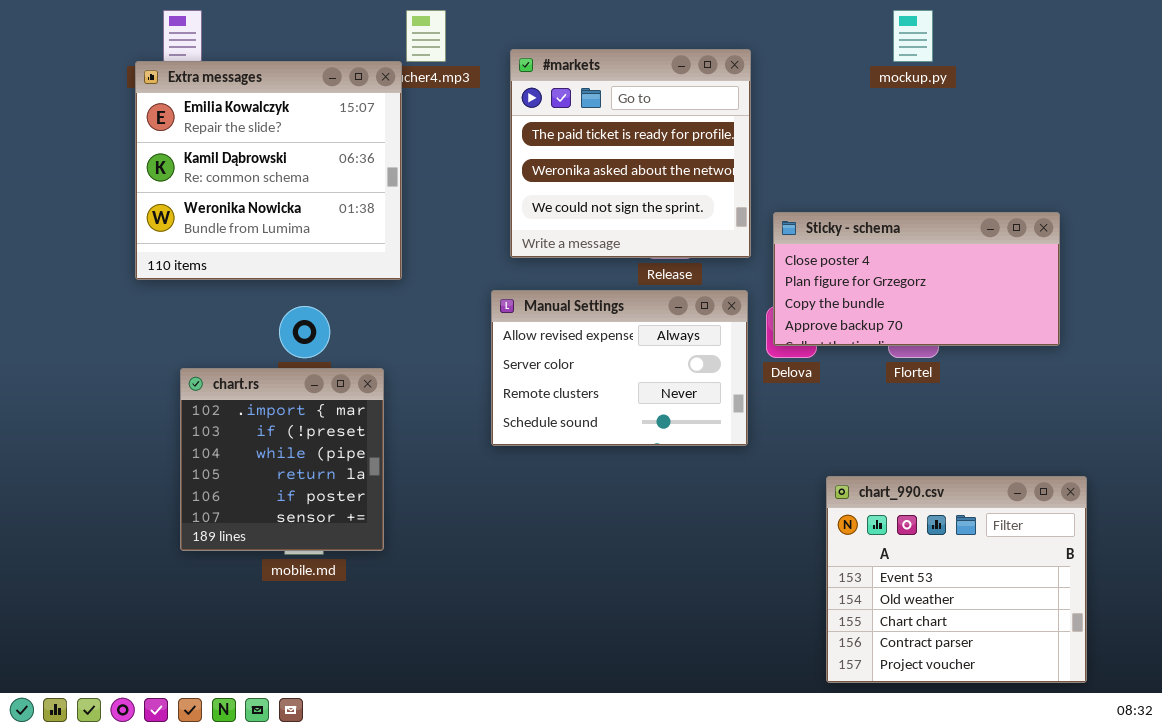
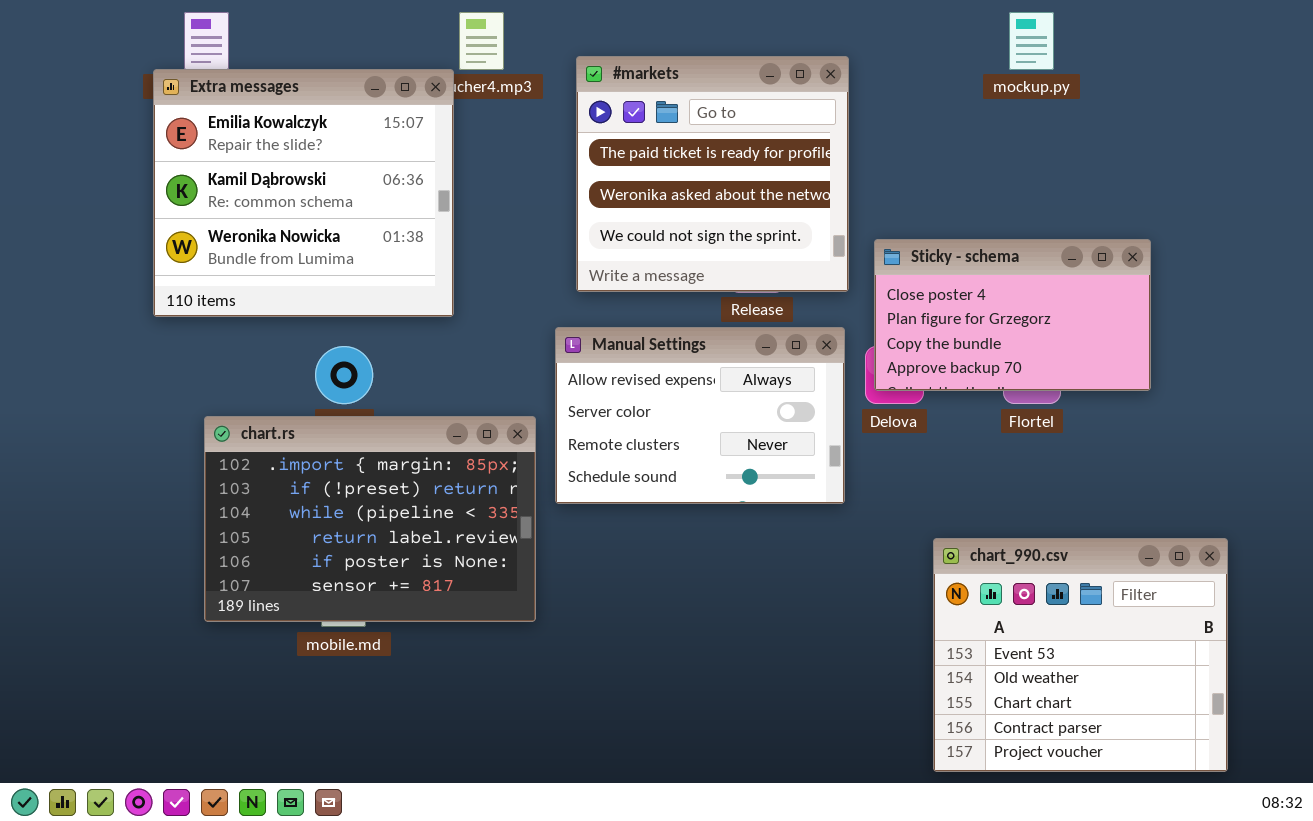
Sticky - schema: [773,212,1060,346] -> [874,239,1151,391], resized
chart.rs: [180,368,384,551] -> [204,416,536,622], resized

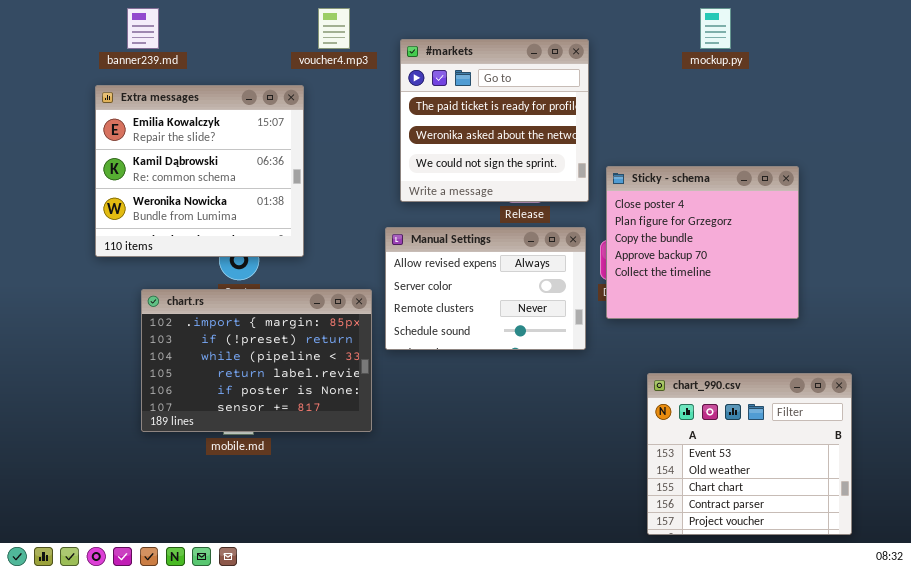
Extra messages: [153,69,454,317] -> [95,85,304,257], moved
Sticky - schema: [874,239,1151,391] -> [606,166,799,319], resized

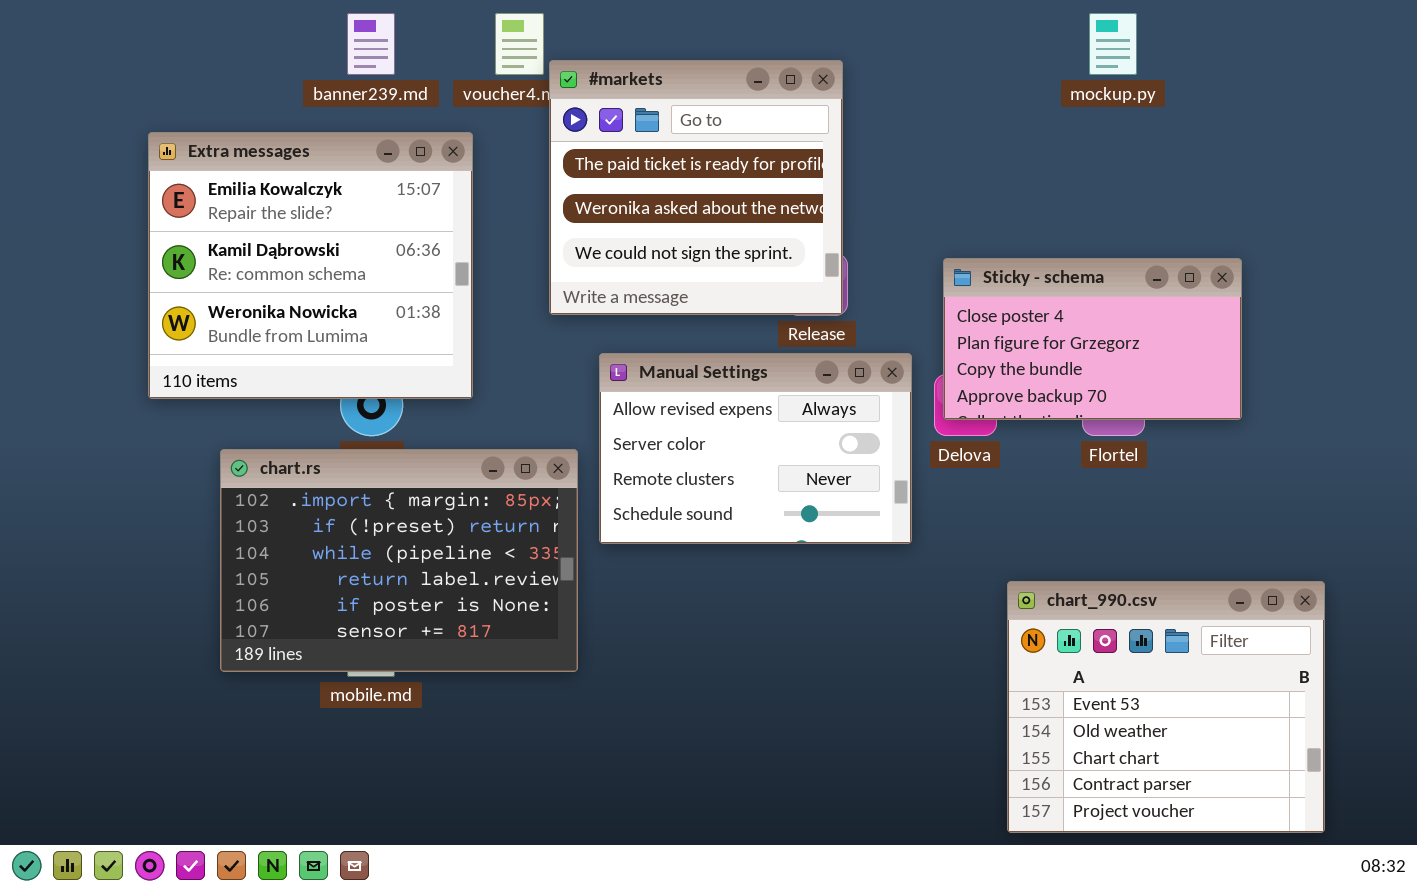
banner239.md: [127,8,159,49] -> [347,13,395,75], moved
#markets: [400,39,589,202] -> [549,60,843,315], moved
Sticky - schema: [606,166,799,319] -> [943,258,1242,420], resized

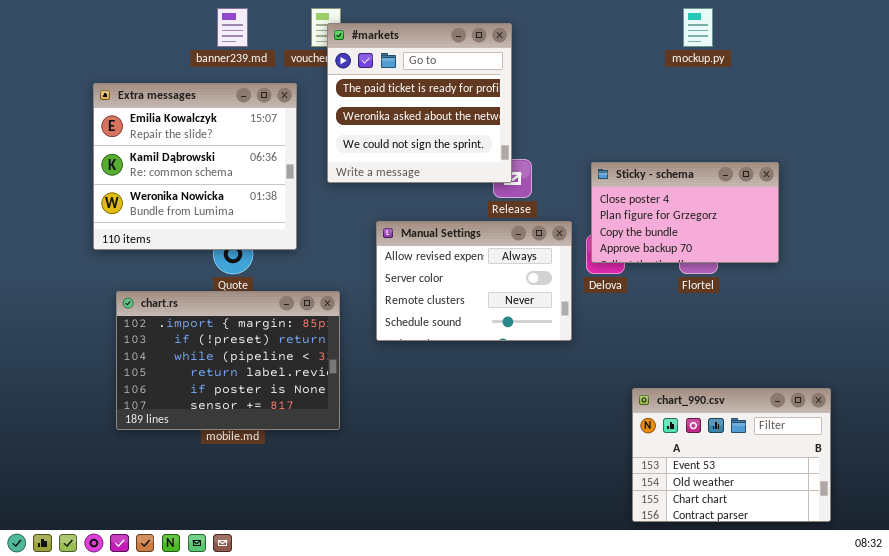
#markets: [549,60,843,315] -> [327,23,512,183], moved
chart.rs: [220,449,578,672] -> [116,291,340,430], moved
chart_990.csv: [1007,581,1325,833] -> [632,388,831,522], resized

